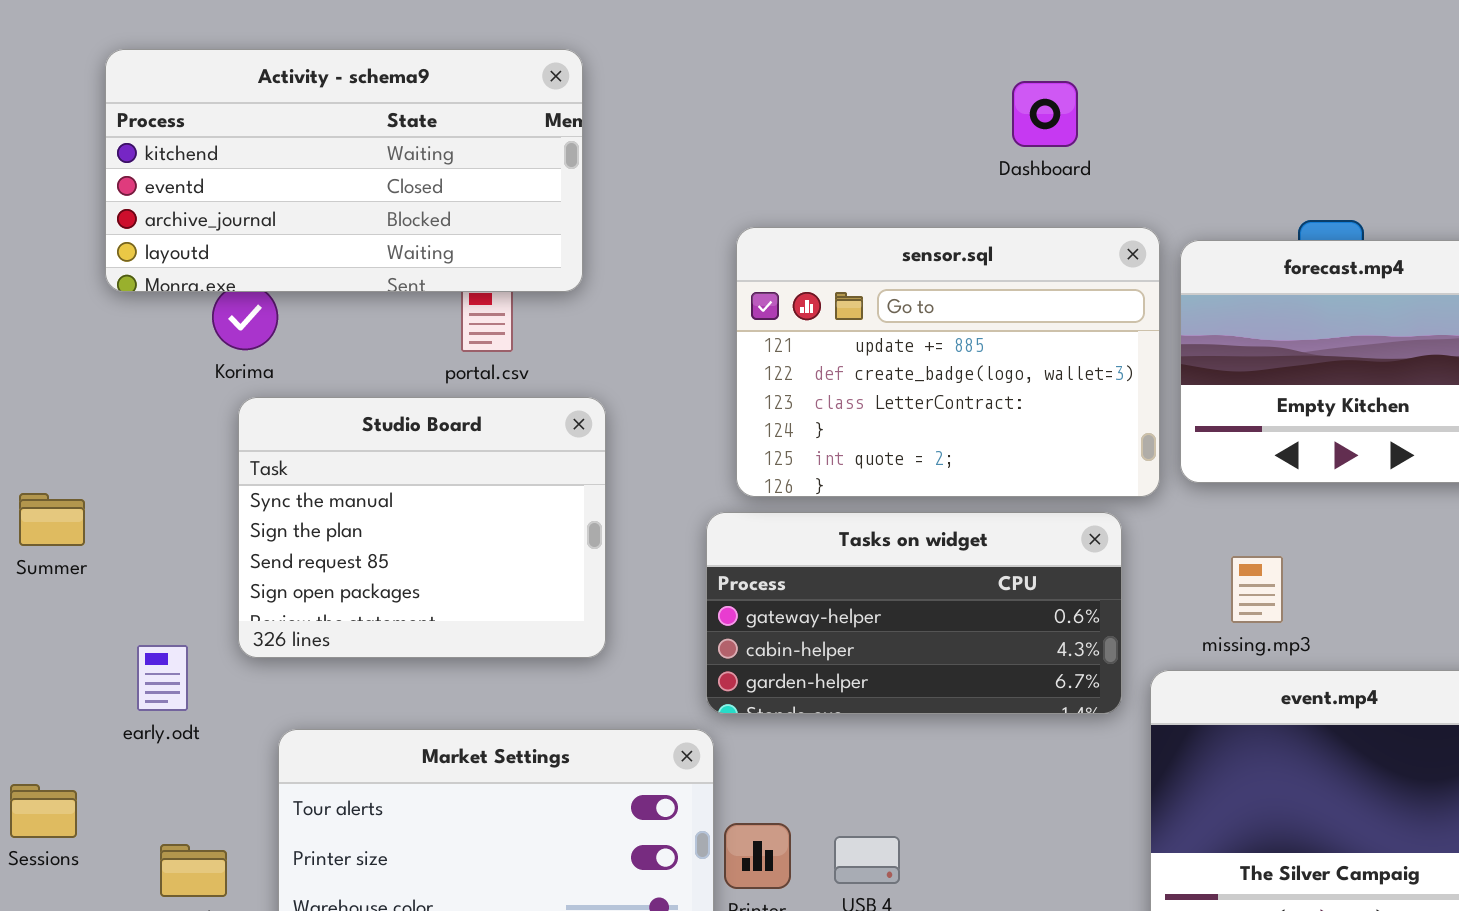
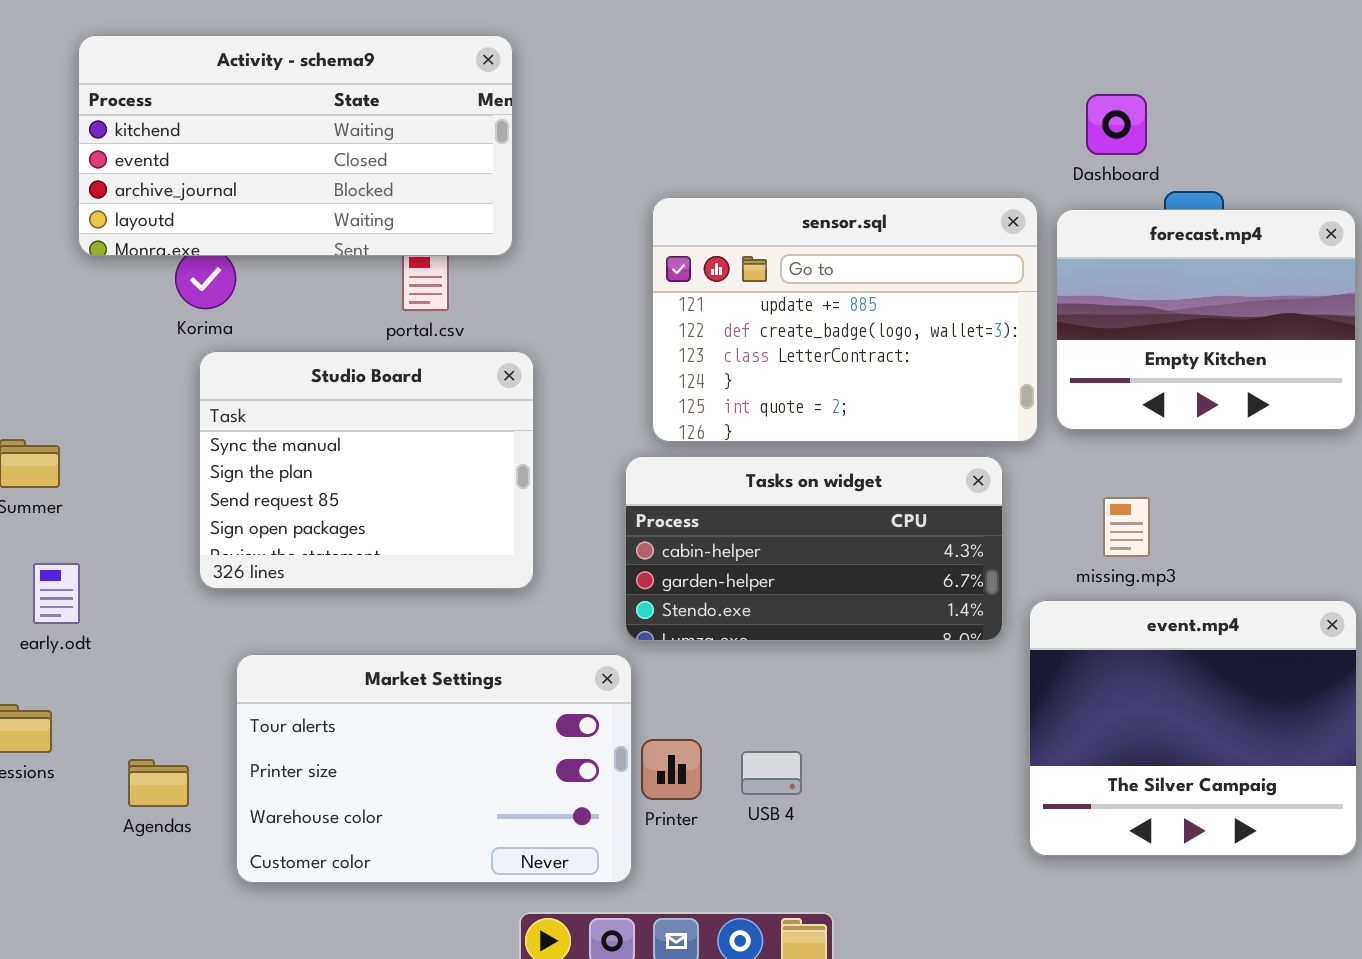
Dashboard: [1012,81,1078,147] -> [1086,94,1147,155], moved
Tasks on widget: [706,512,1122,714] -> [625,456,1003,641], scrolled down 1 row
early.odt: [137,645,188,711] -> [33,563,80,624], moved

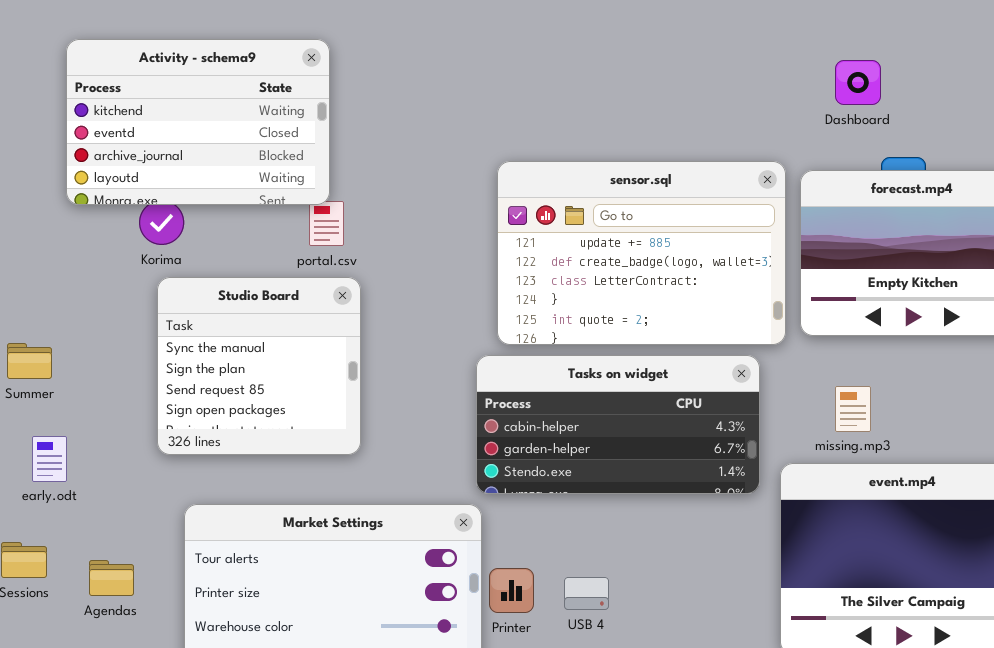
Activity - schema9: [78,35,513,256] -> [66,39,330,205], resized
Dashboard: [1086,94,1147,155] -> [835,60,881,105], moved
Studio Board: [199,351,534,589] -> [157,277,361,455], resized
Agendas: [128,759,189,807] -> [89,560,134,596], moved

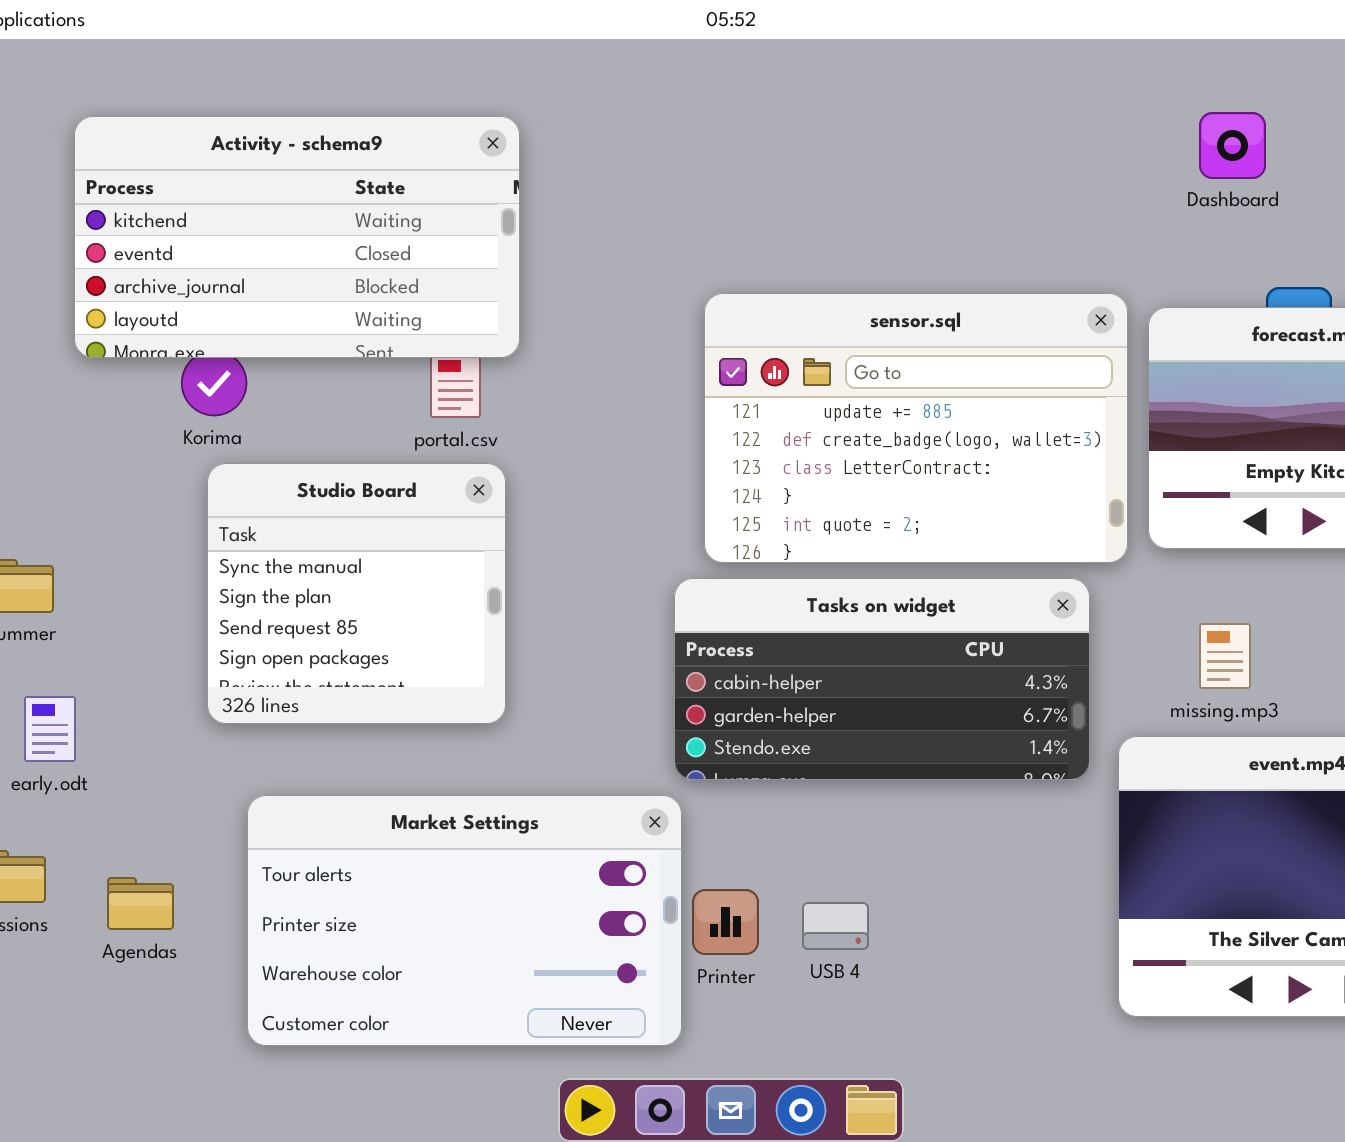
Activity - schema9: [66,39,330,205] -> [74,116,520,358], resized
Dashboard: [835,60,881,105] -> [1199,112,1266,179], moved

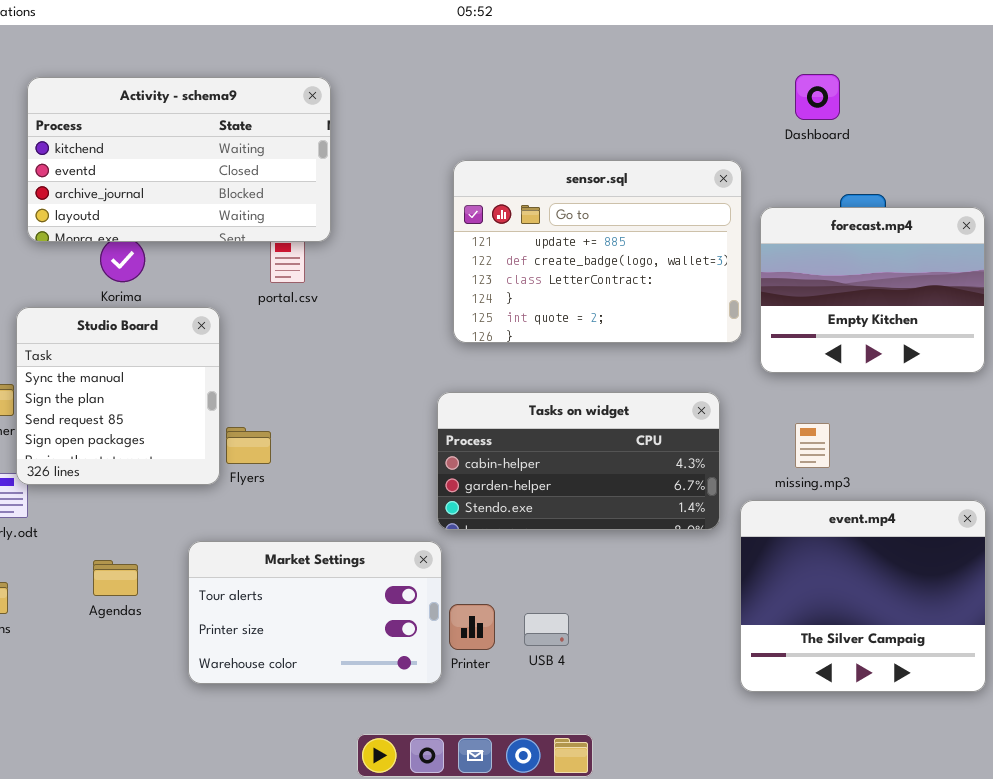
sensor.sql: [704,293,1128,563] -> [453,160,742,343], moved
Studio Board: [207,463,506,724] -> [16,307,220,485], moved
Market Settings: [247,795,682,1046] -> [188,541,442,684], resized
Agendas: [107,877,174,930] -> [93,560,138,596], moved

